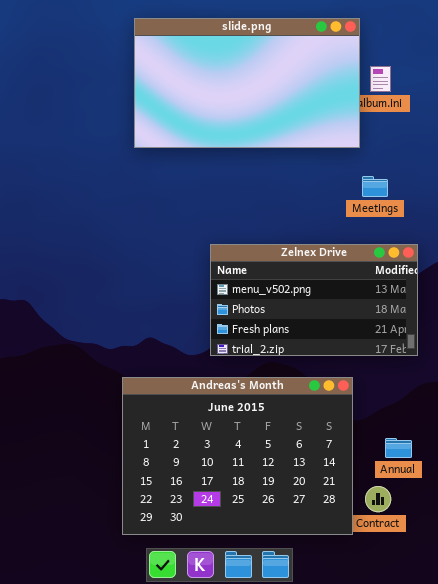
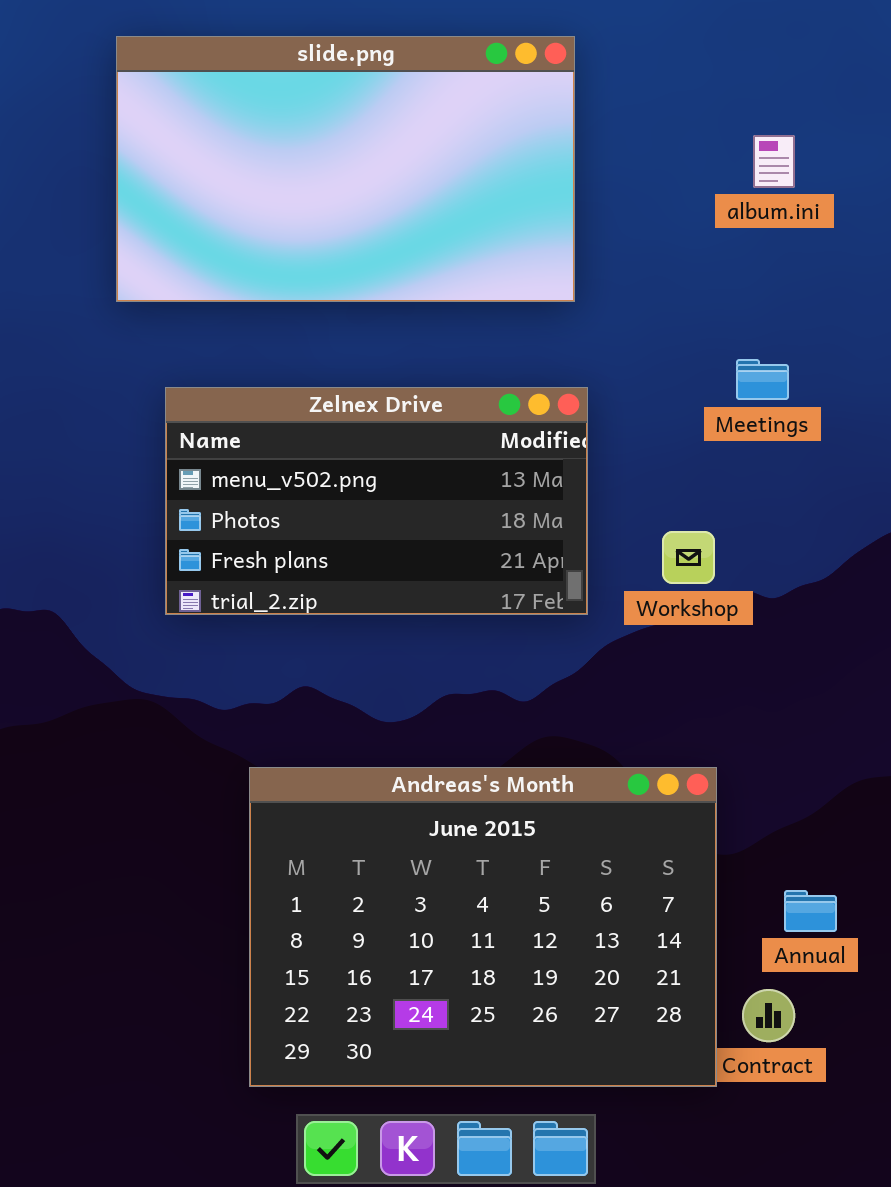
slide.png: [134,18,360,148] -> [116,36,575,302], moved
Zelnex Drive: [210,244,418,356] -> [165,387,588,615], moved

